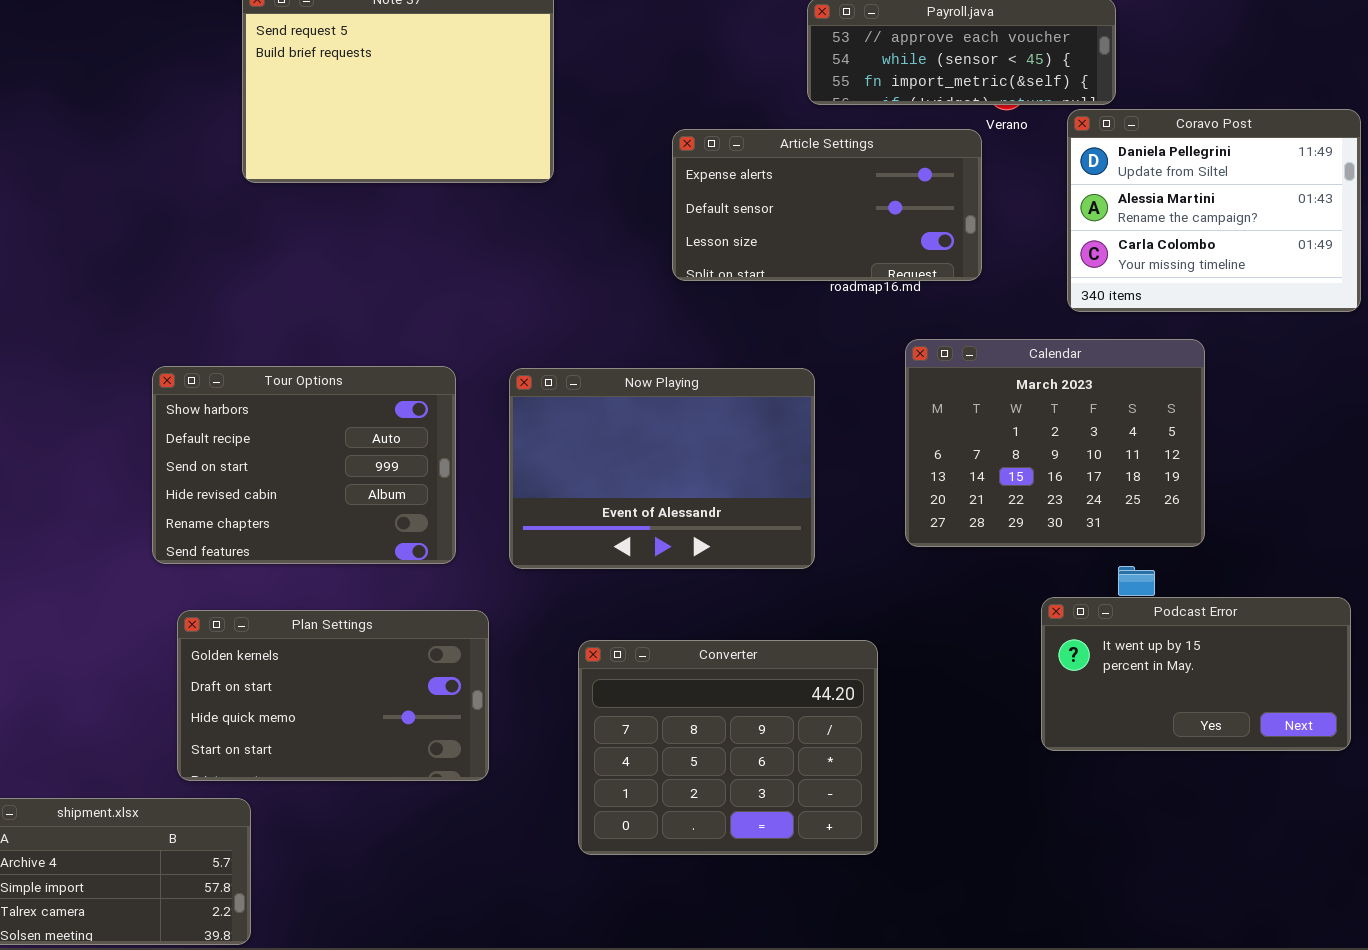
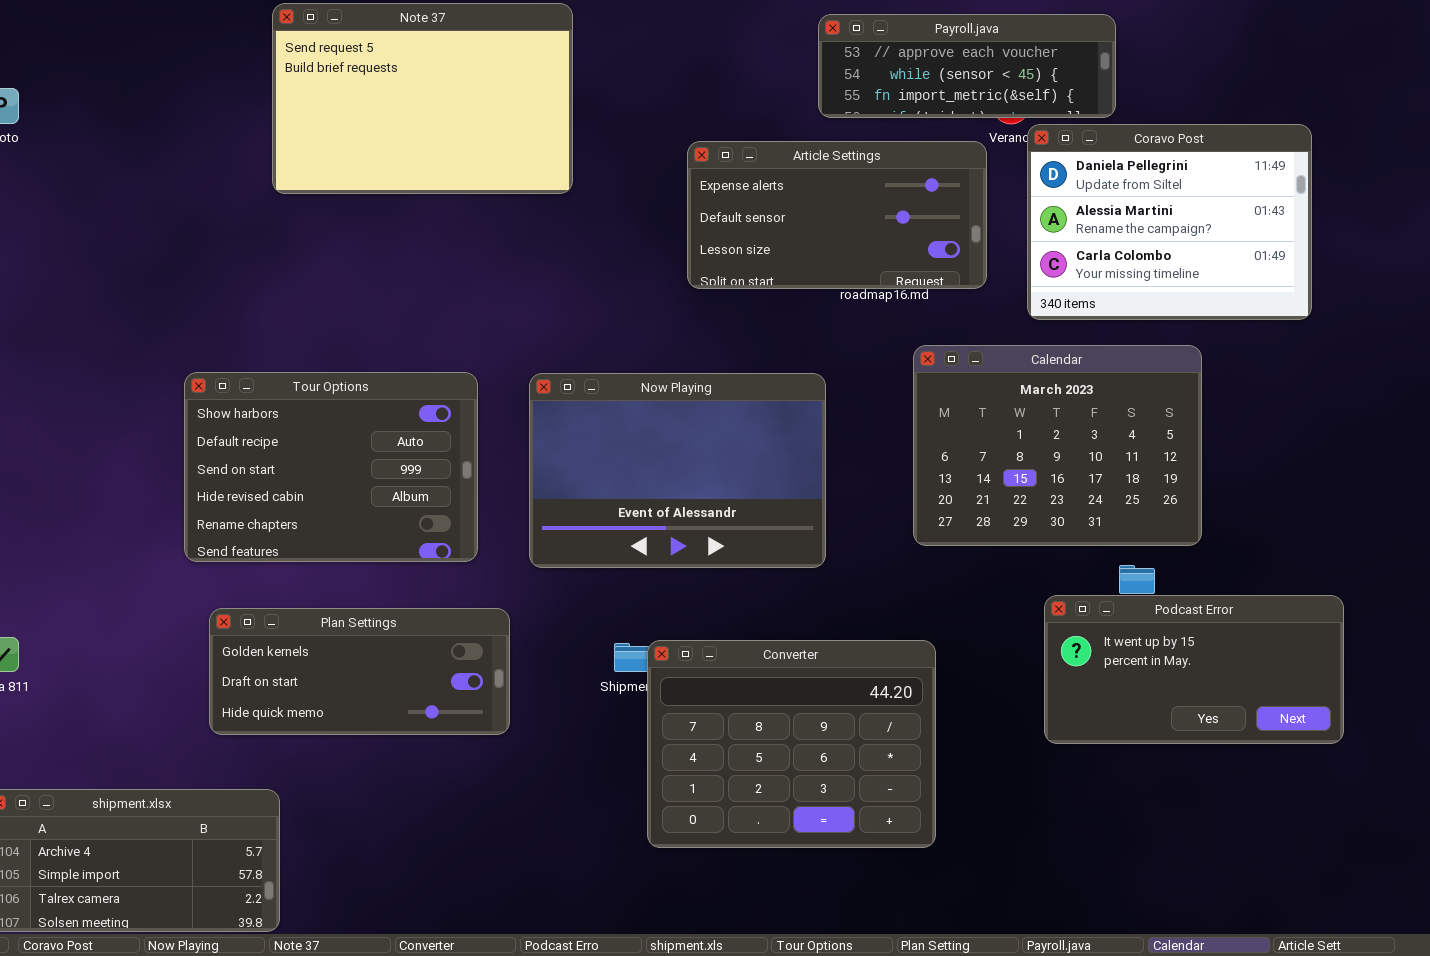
Coravo Post: [1067,109,1361,312] -> [1027,124,1312,320], moved
Plan Settings: [177,610,489,781] -> [209,608,510,735], resized
Converter: [578,640,878,855] -> [647,640,936,848], moved

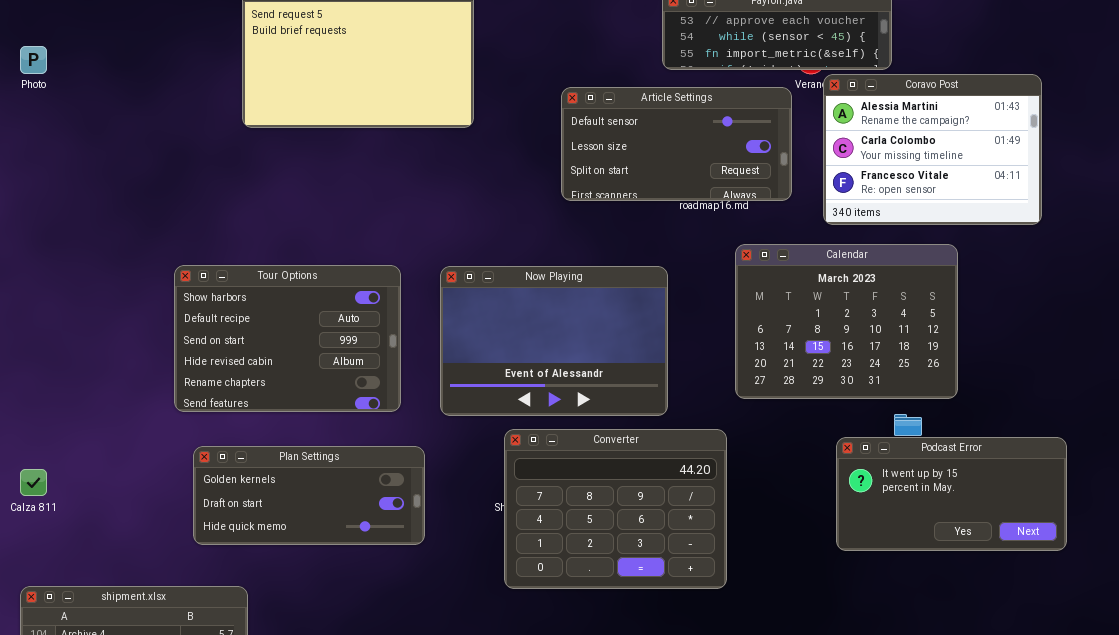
Coravo Post: [1027,124,1312,320] -> [823,74,1042,225], scrolled down 1 row
Article Settings: [687,141,987,289] -> [561,87,792,201], scrolled down 1 row
Converter: [647,640,936,848] -> [504,429,727,589], moved

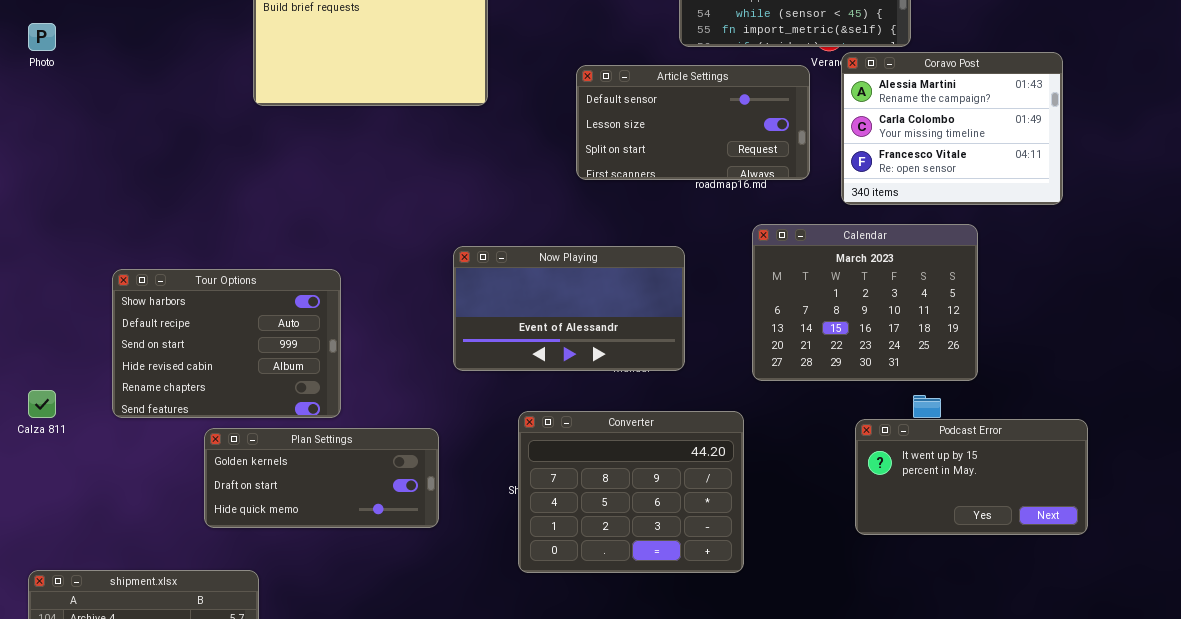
Tour Options: [174,265,401,412] -> [112,269,341,418], moved
Now Playing: [440,266,668,416] -> [453,246,685,371], resized
Calza 811: [20,469,47,496] -> [28,390,56,418], moved

